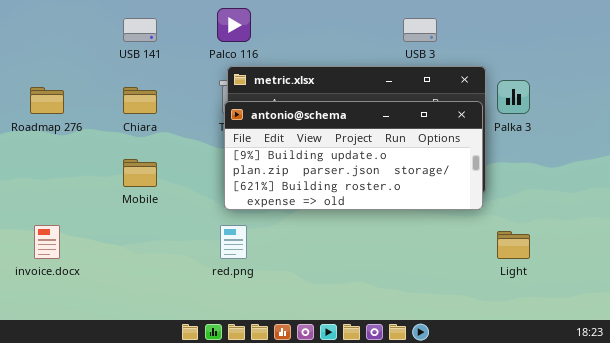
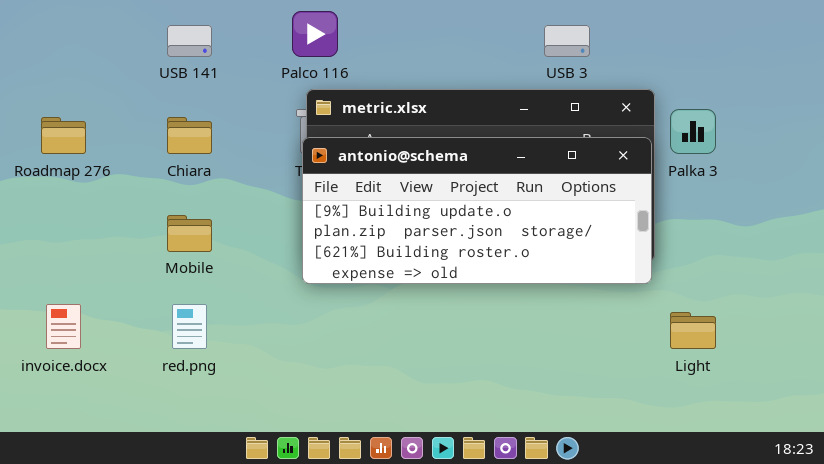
red.png: [220,225,247,259] -> [172,304,207,349], moved

